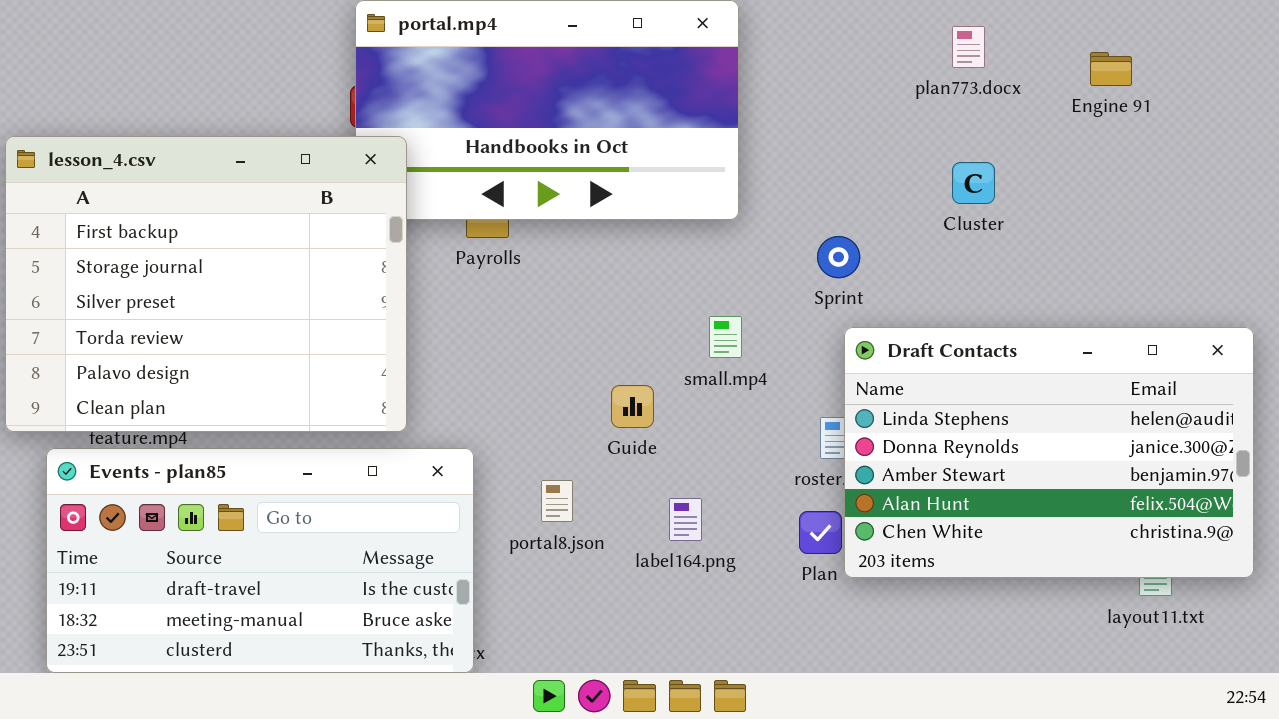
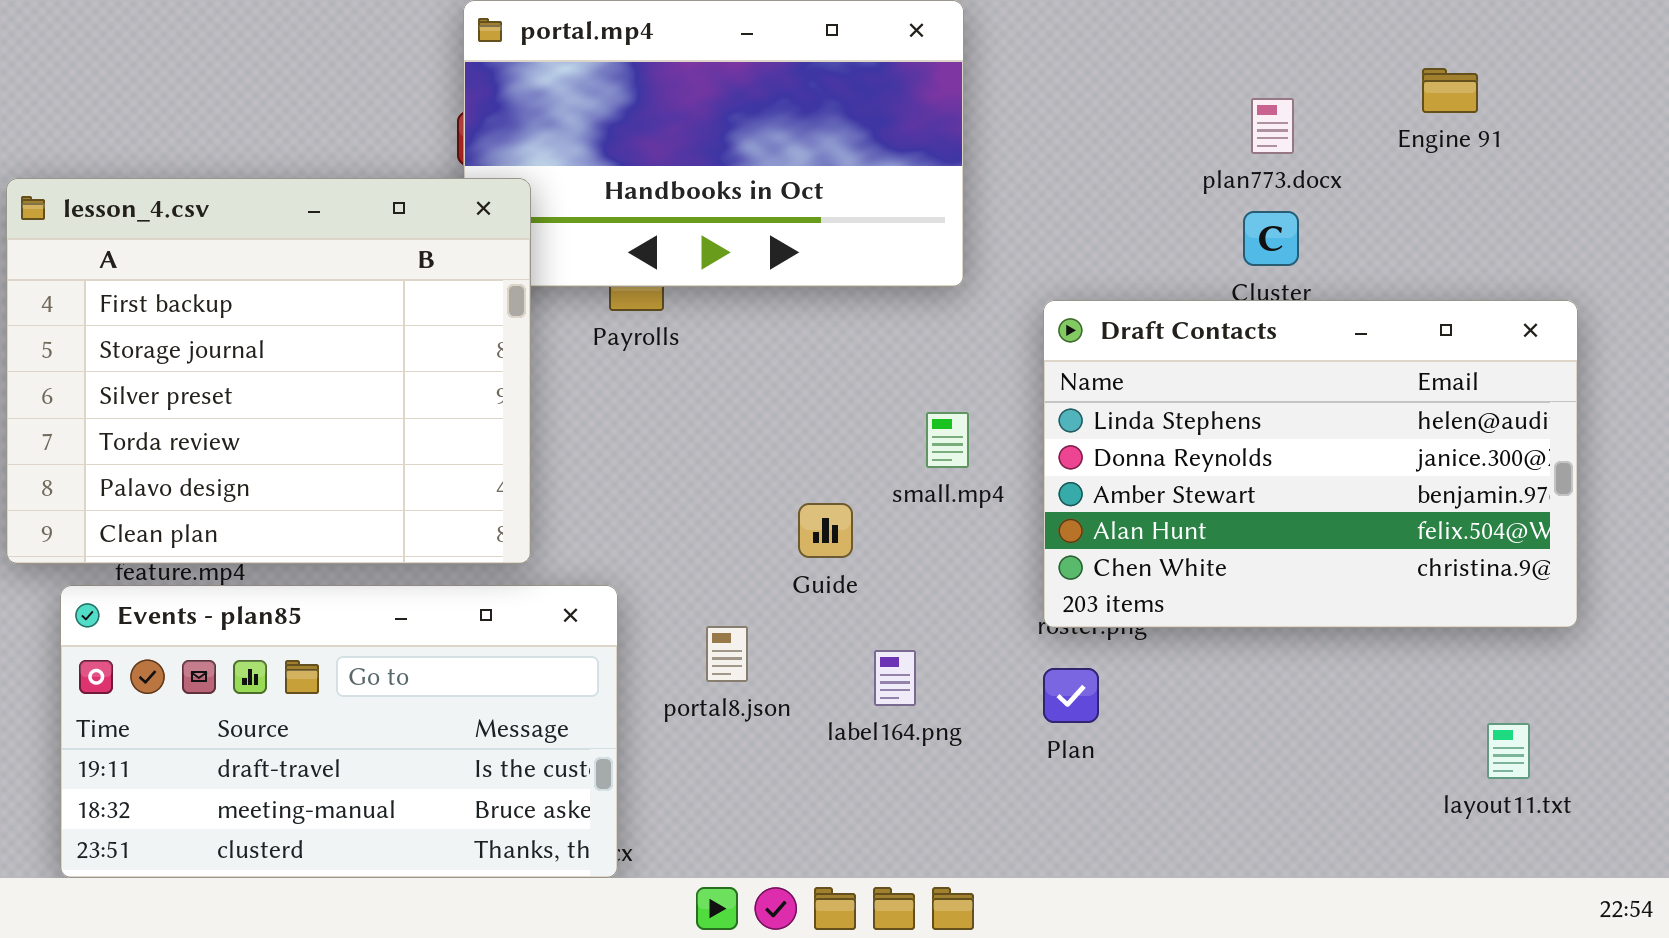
plan773.docx: [952,26,985,68] -> [1251,98,1294,154], moved
Draft Contacts: [844,327,1254,578] -> [1043,300,1578,628], moved

